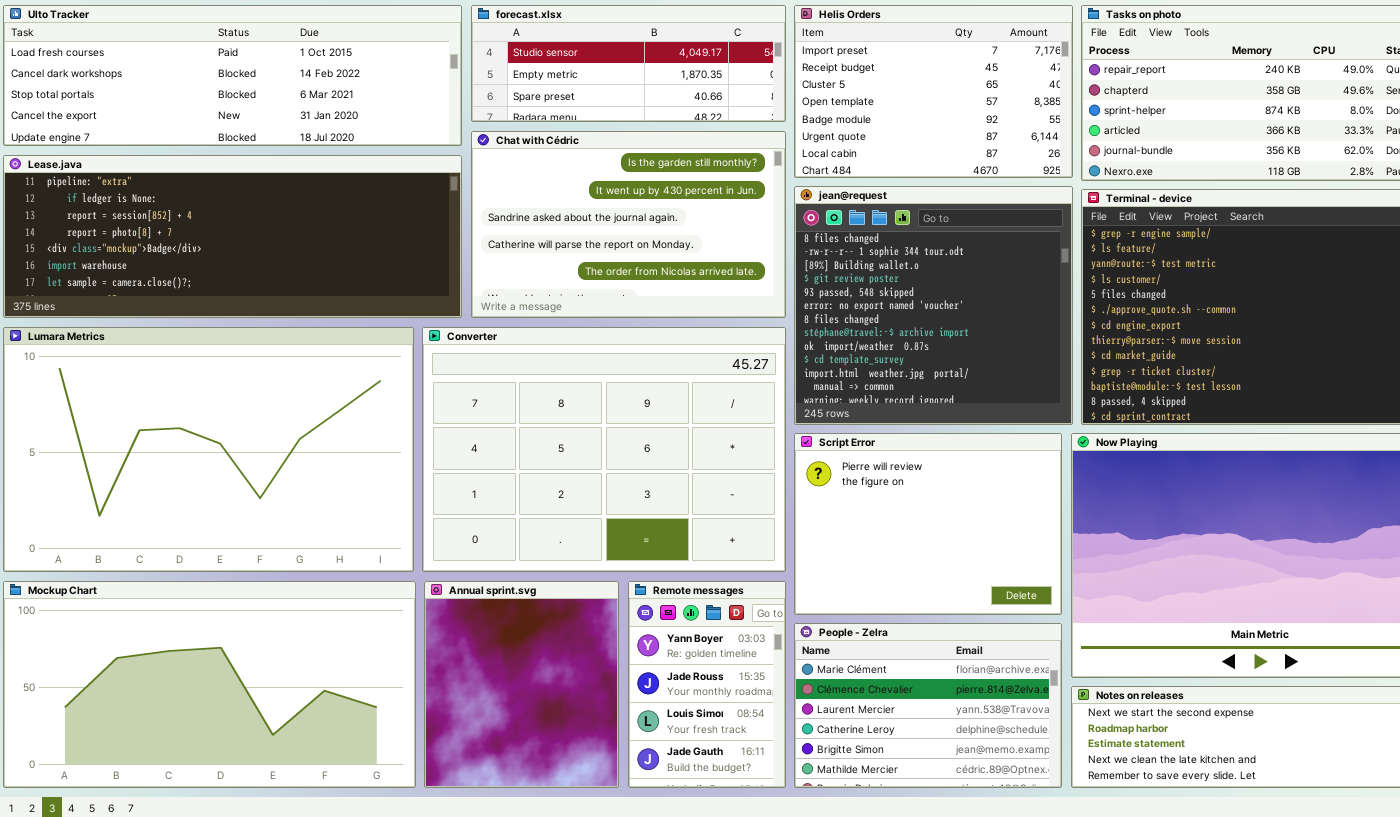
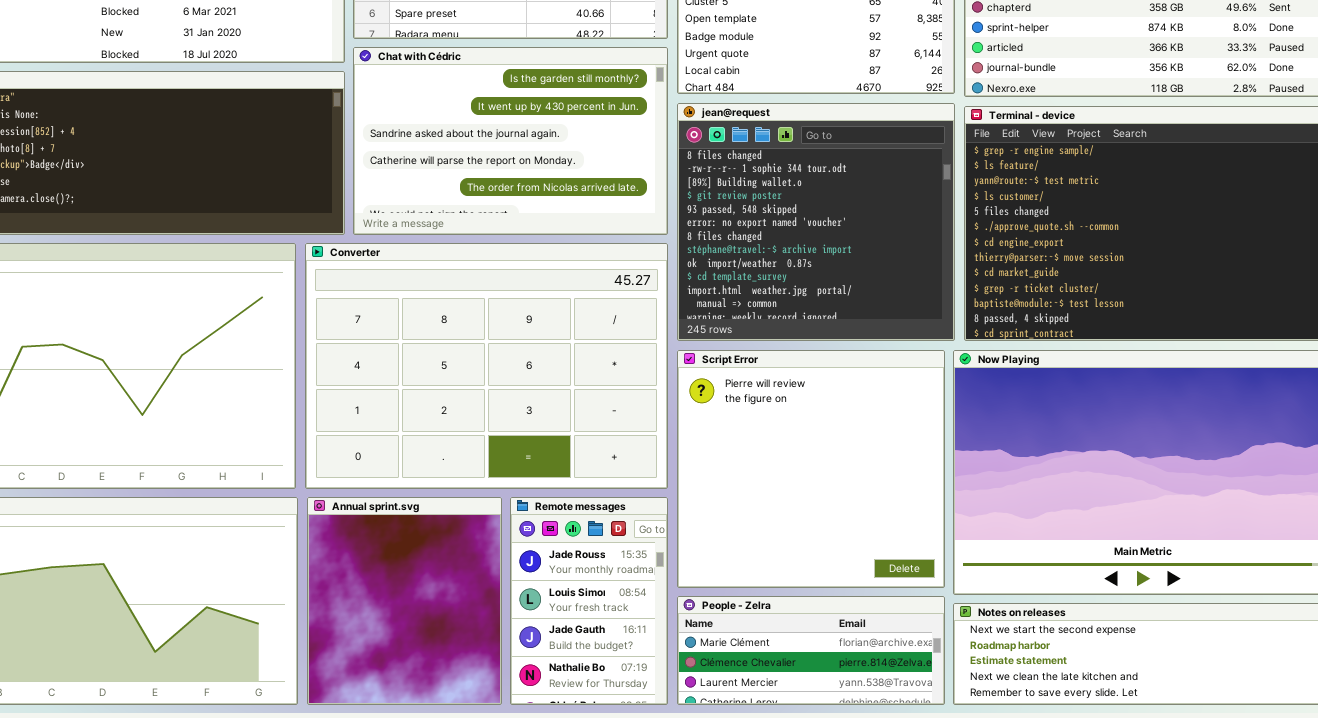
Script Error: [794,433,1062,615] -> [677,350,945,588], resized
Remote messages: [628,581,786,788] -> [510,497,668,705], scrolled down 1 row
People - Zelra: [794,623,1062,788] -> [677,596,945,705], resized

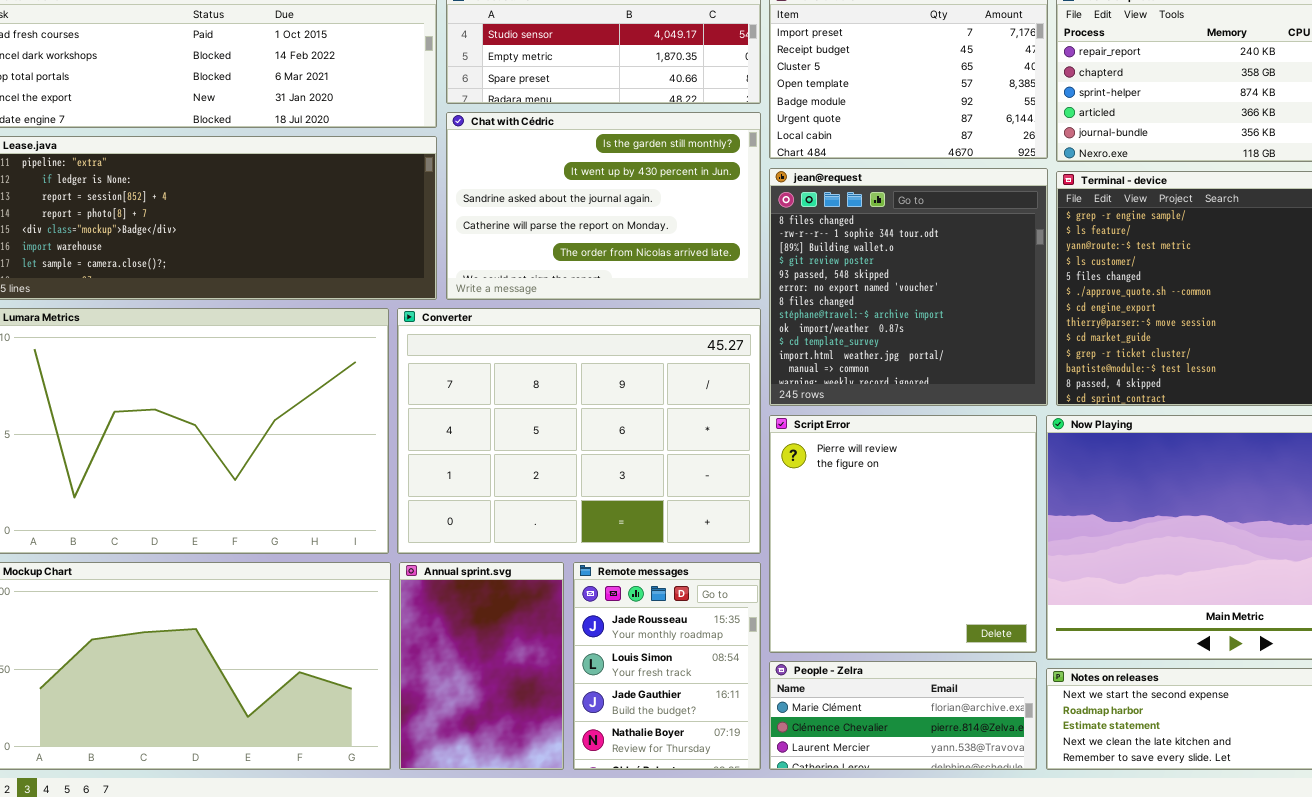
Annual sprint.svg: [307,497,502,705] -> [399,562,564,770], resized
Remote messages: [510,497,668,705] -> [573,562,761,770], resized

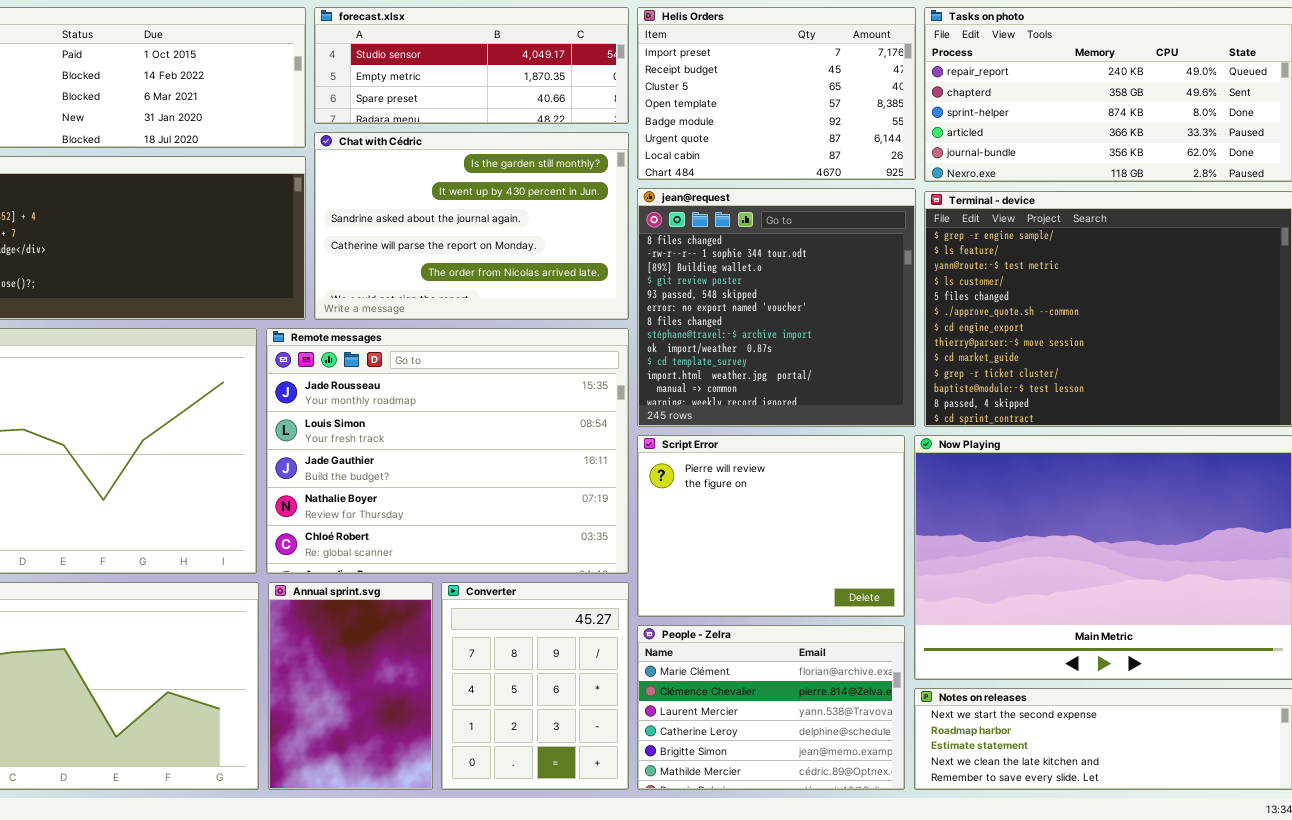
Converter: [397,308,761,554] -> [441,582,629,790], moved, resized
Script Error: [769,415,1037,653] -> [637,435,905,617], resized
Remote messages: [573,562,761,770] -> [266,328,629,574], moved, resized
People - Zelra: [769,661,1037,770] -> [637,625,905,790], resized

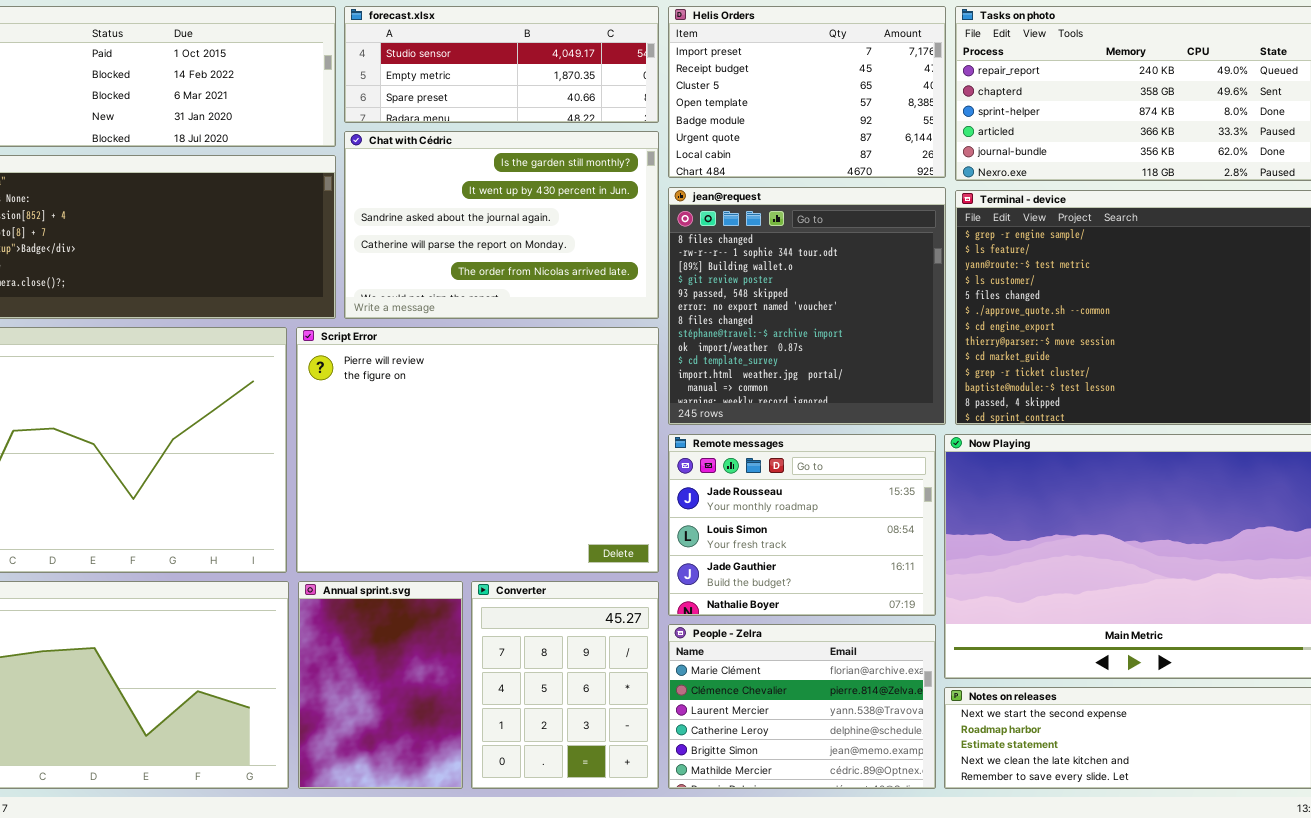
Remote messages: [266,328,629,574] -> [668,434,936,616], moved, resized
Script Error: [637,435,905,617] -> [296,327,659,573], moved, resized

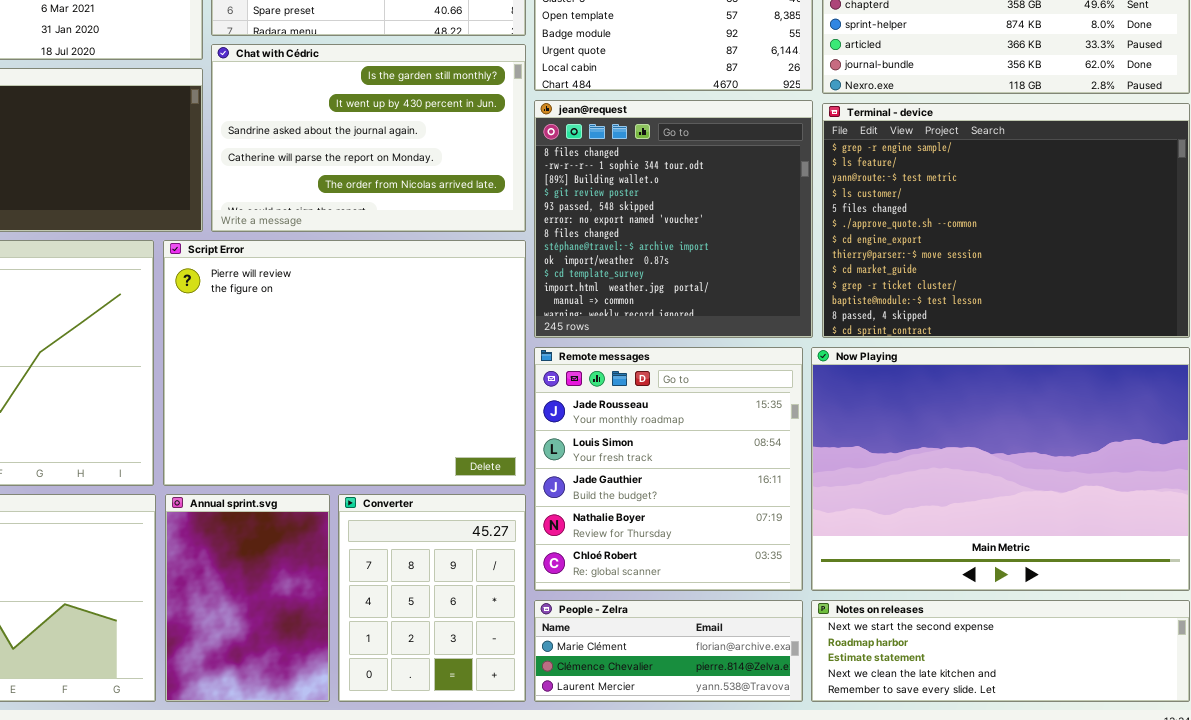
Remote messages: [668,434,936,616] -> [534,347,803,591], resized
People - Zelra: [668,624,936,789] -> [534,600,803,702], resized

